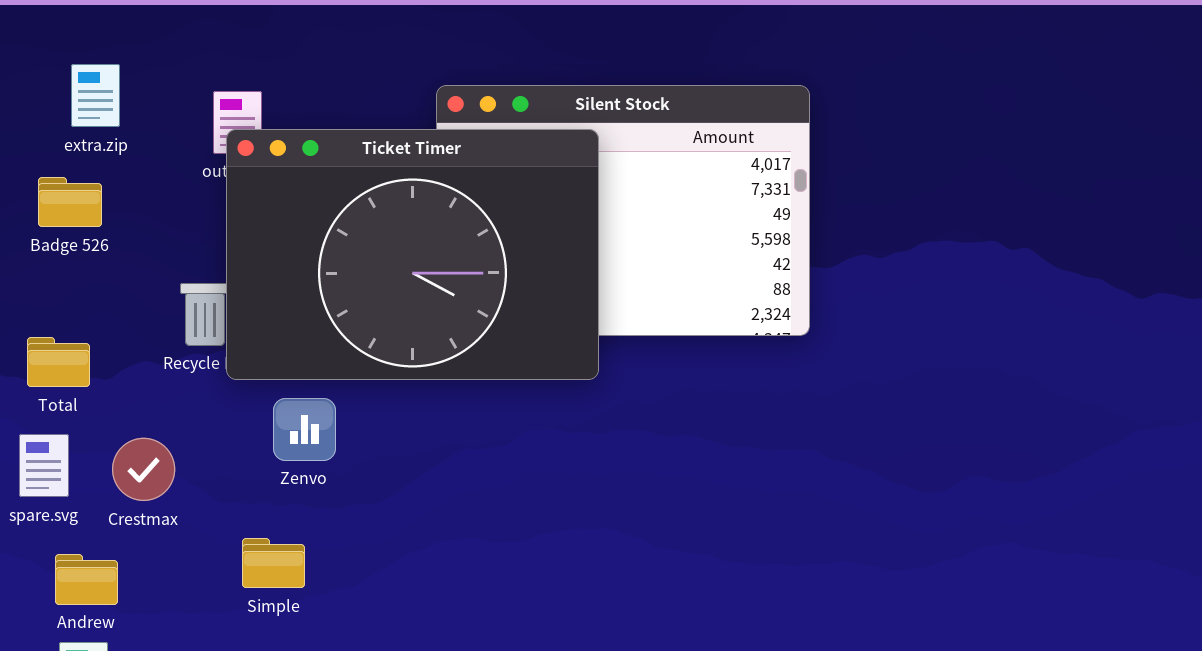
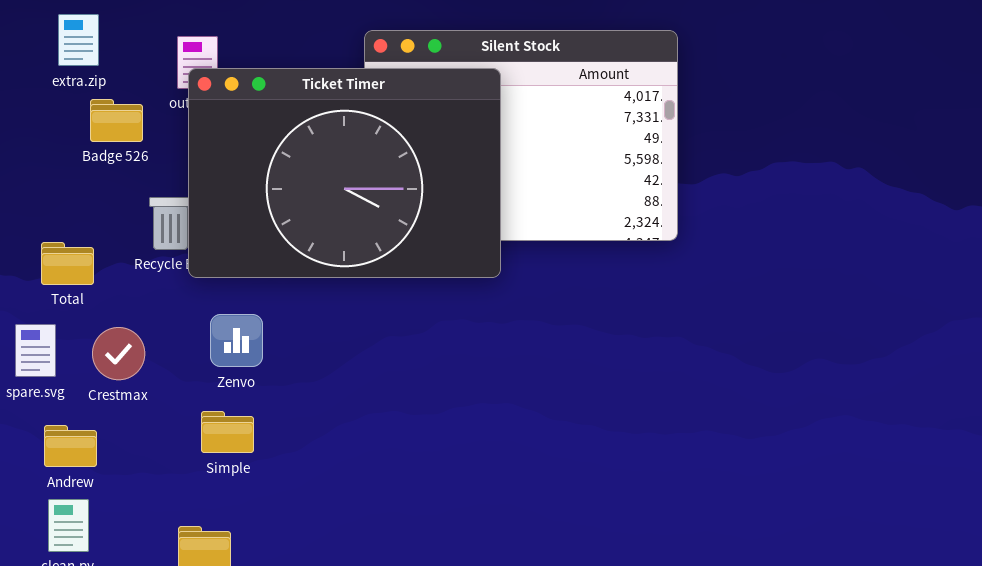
Badge 526: [38,177,102,227] -> [90,99,143,142], moved
Total: [27,337,90,387] -> [41,242,94,285], moved
Zenvo: [273,398,336,461] -> [210,314,263,367], moved

